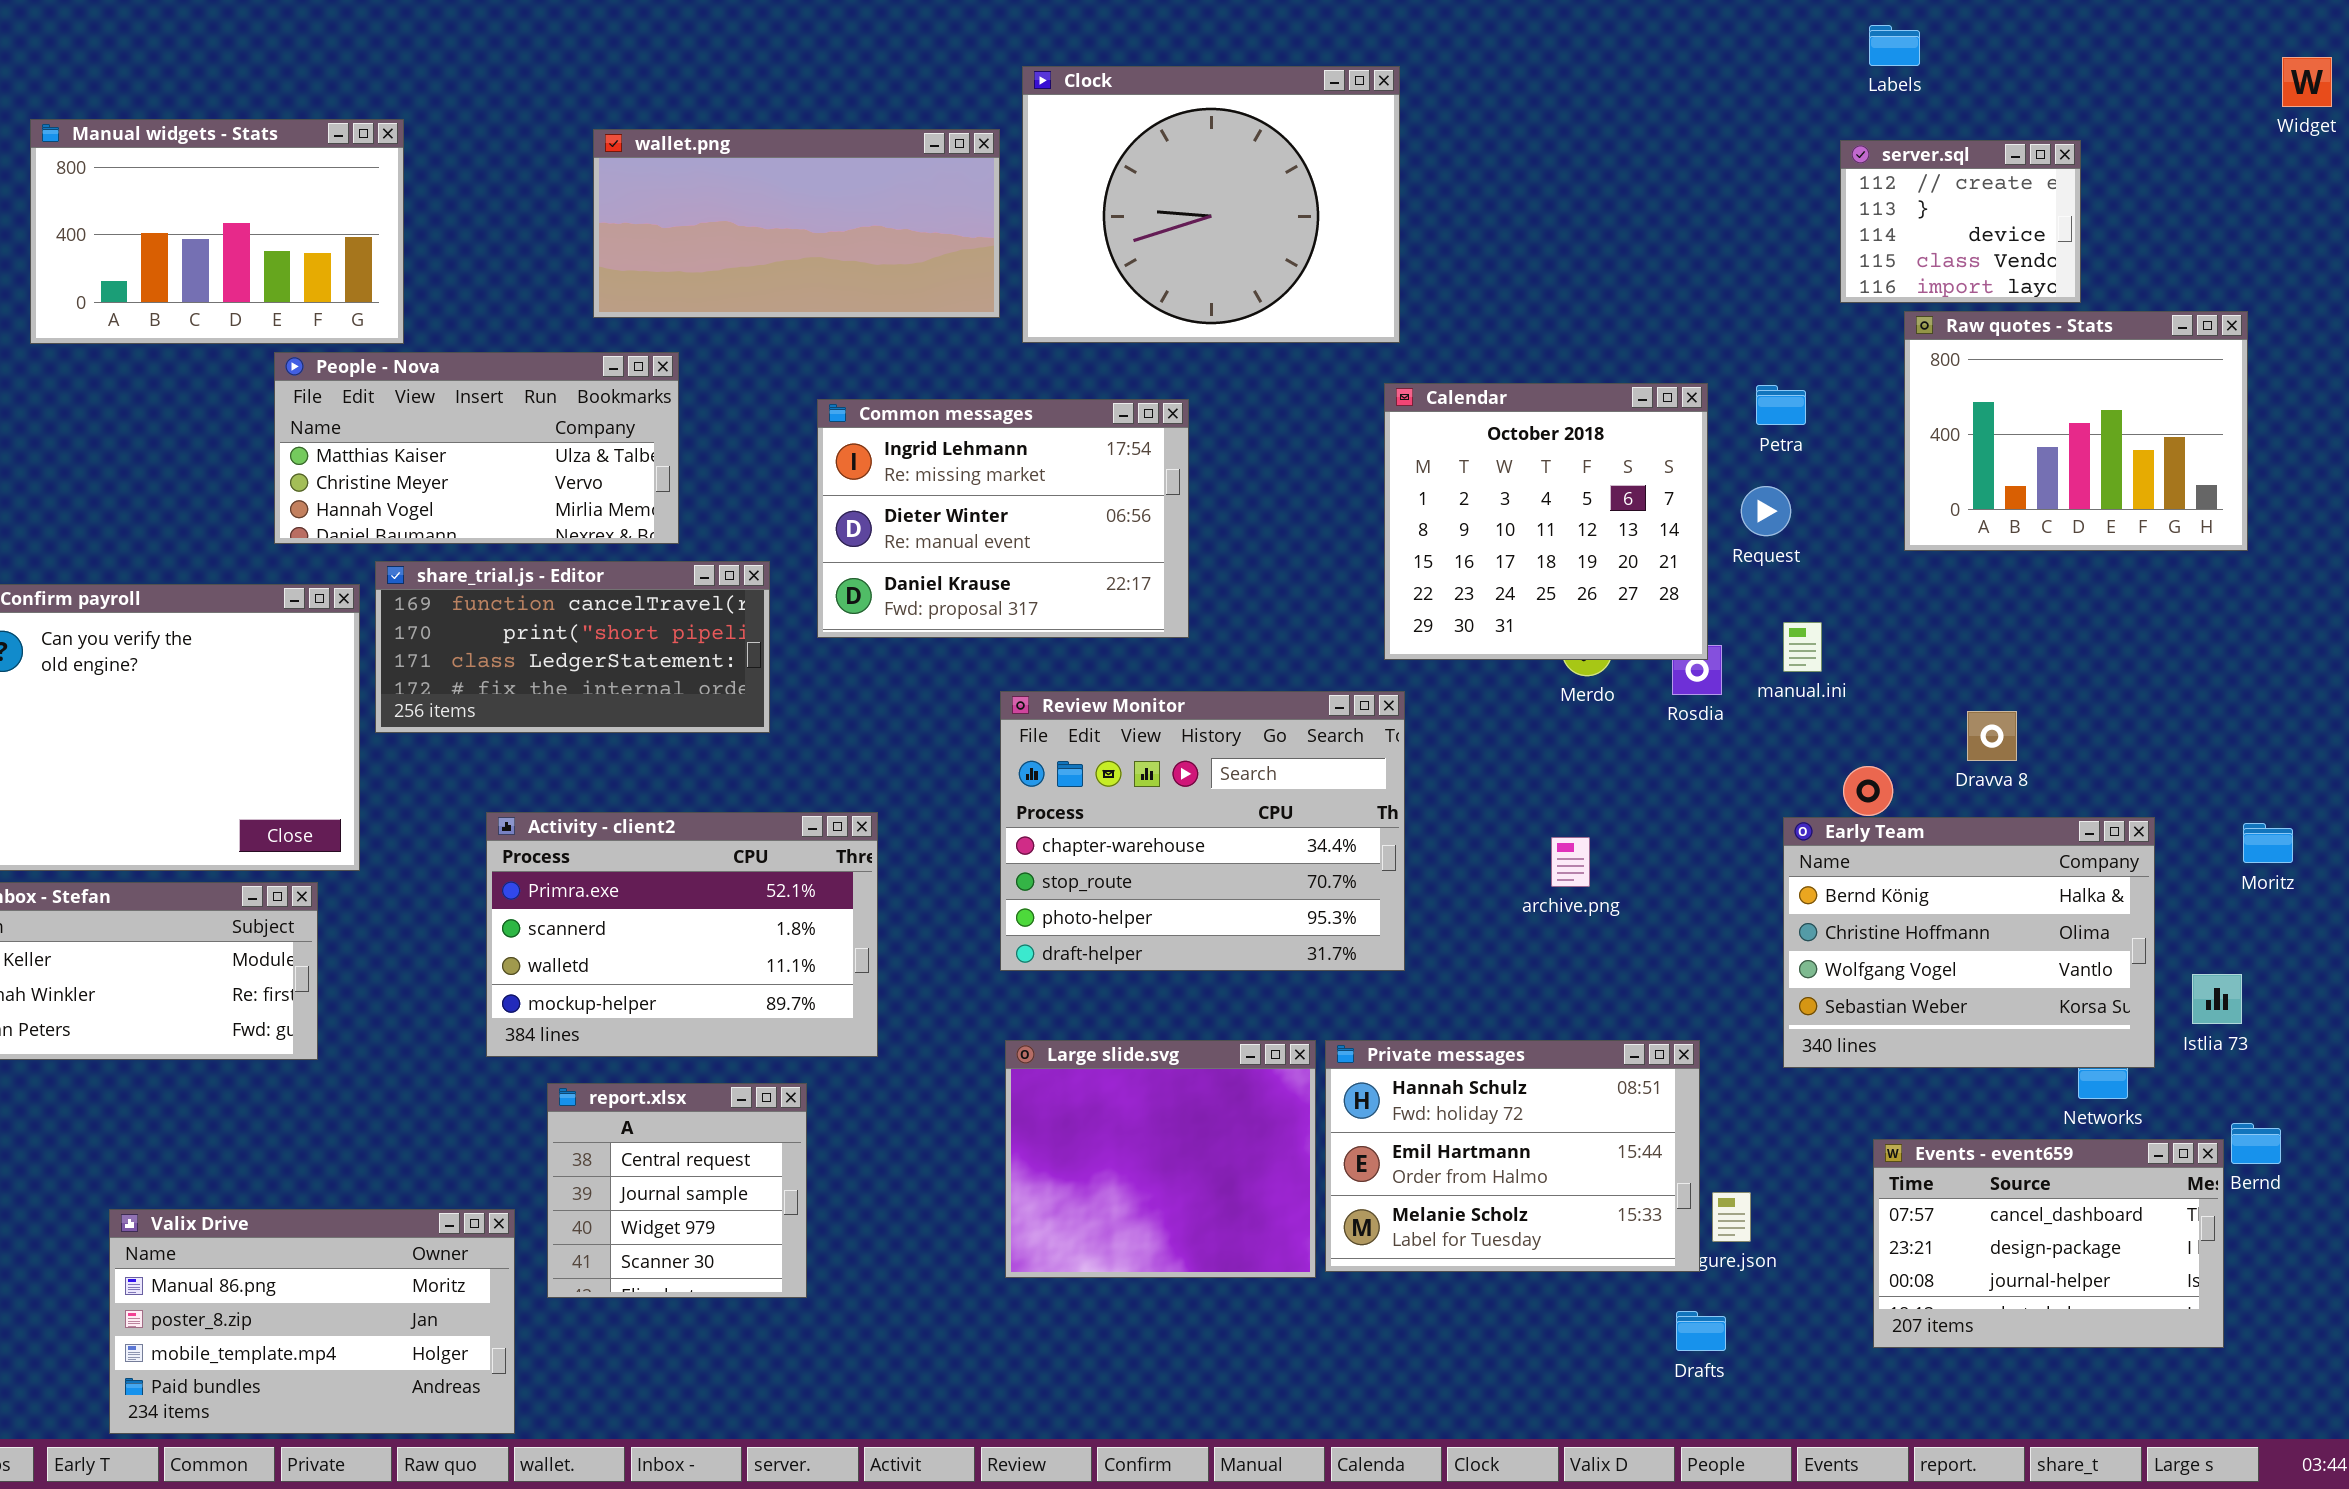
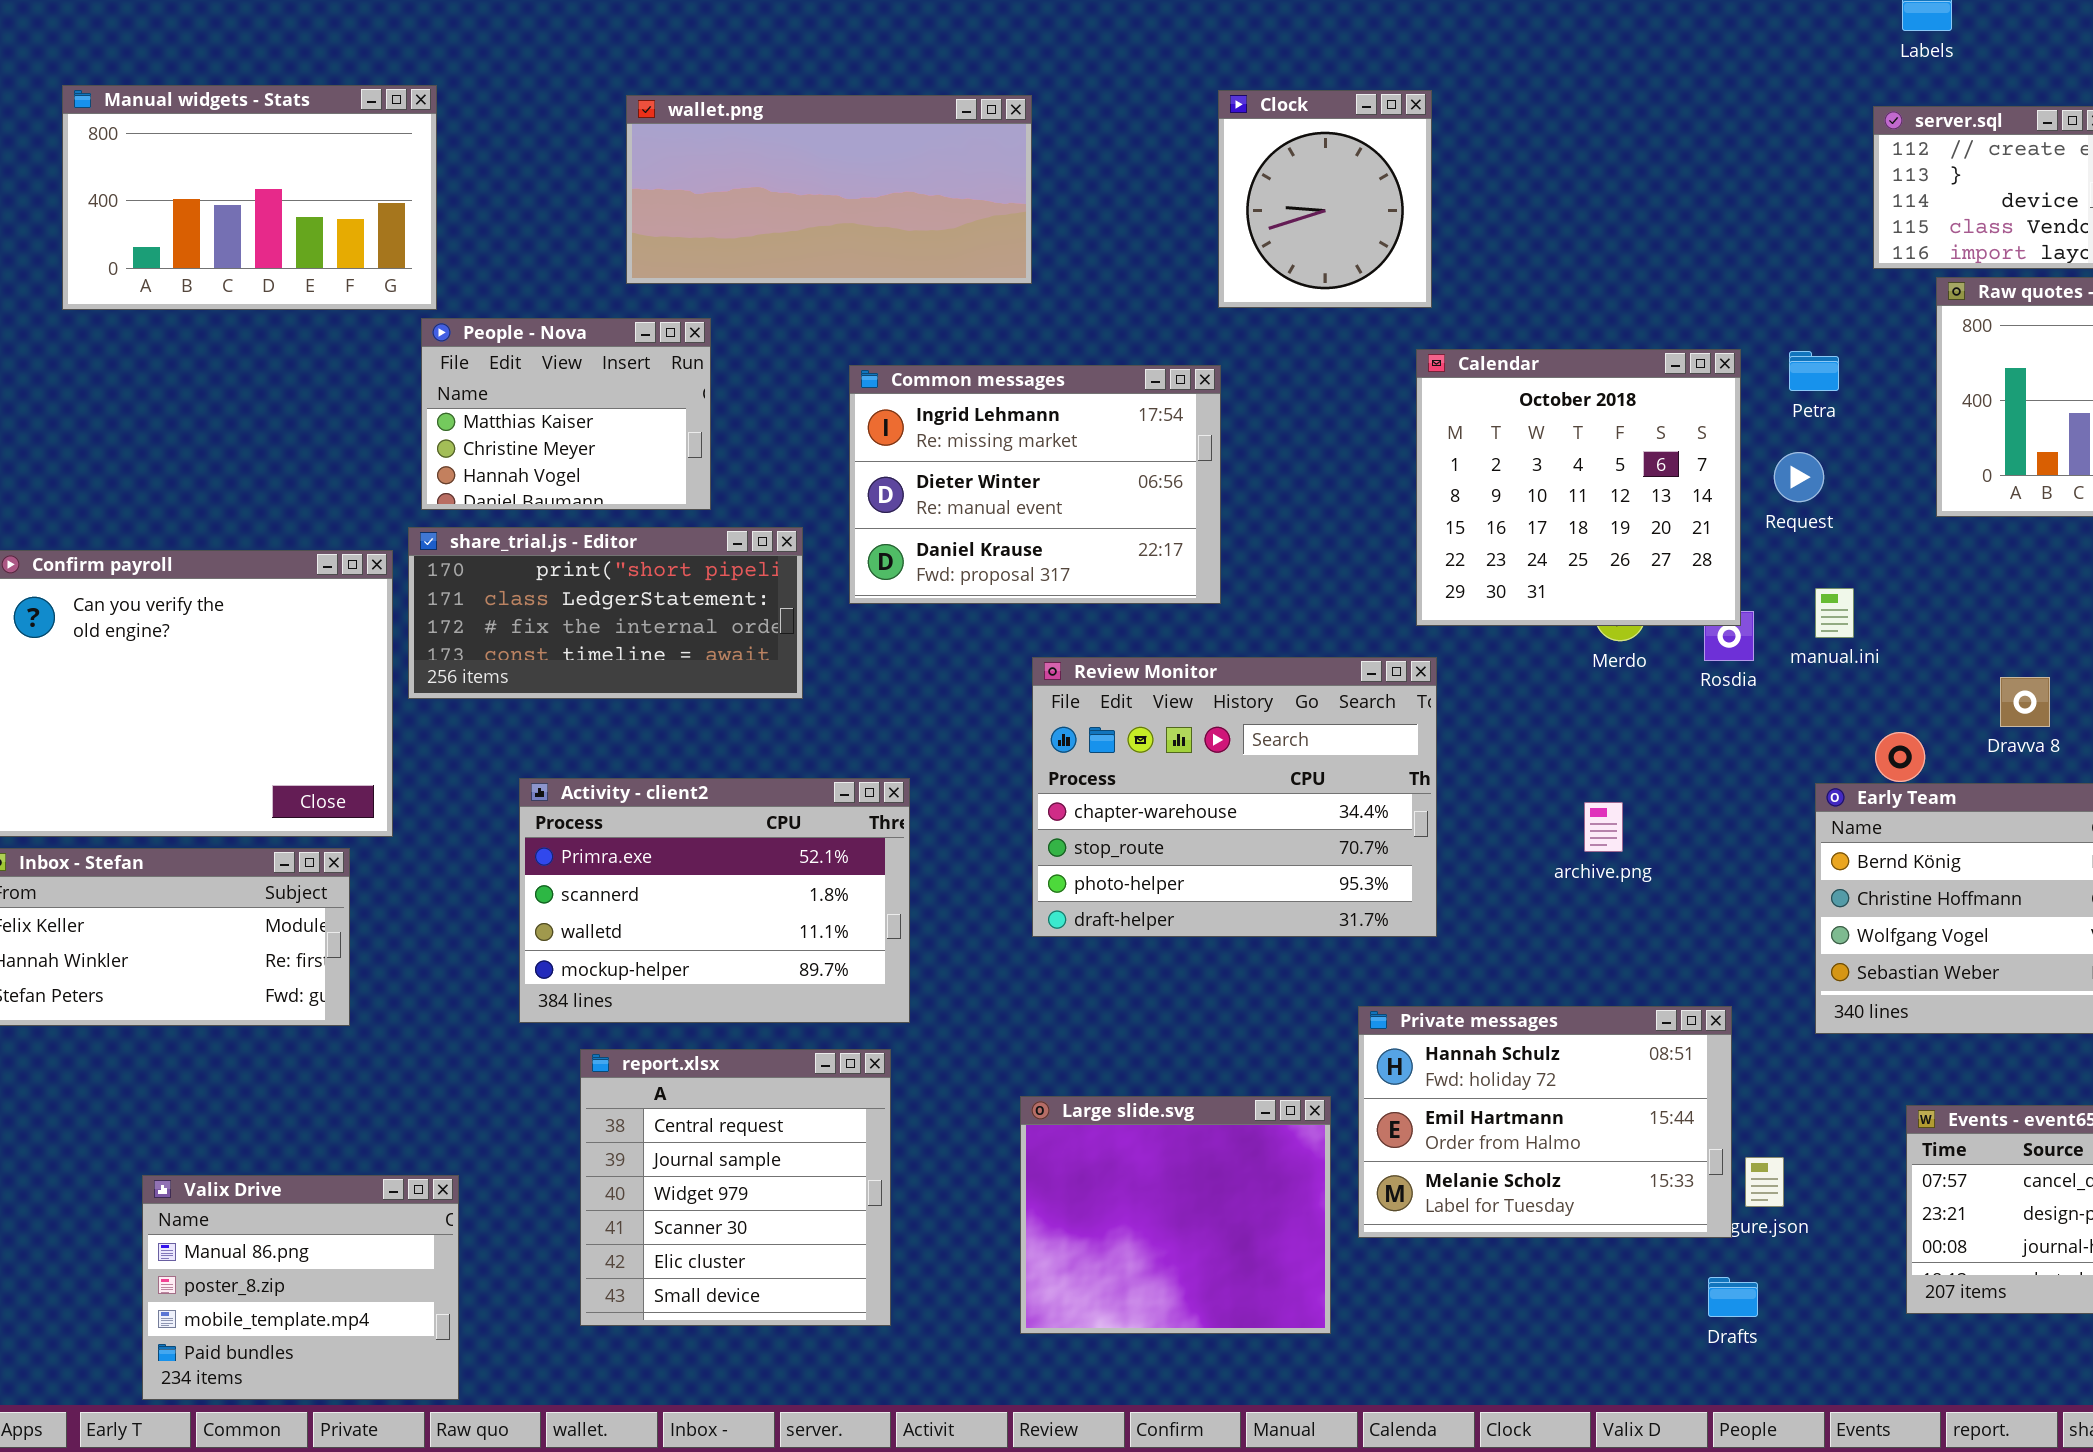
Clock: [1022,66,1400,343] -> [1218,90,1432,308], resized
People - Nova: [274,352,679,544] -> [421,318,711,510], resized
share_trial.js - Editor: [375,561,770,733] -> [408,527,803,699], scrolled down 1 row
Large slide.svg: [1005,1040,1316,1278] -> [1020,1096,1331,1334], moved
report.xlsx: [547,1083,807,1298] -> [580,1049,891,1326], resized
Valix Drive: [109,1209,515,1434] -> [142,1175,459,1400], resized

